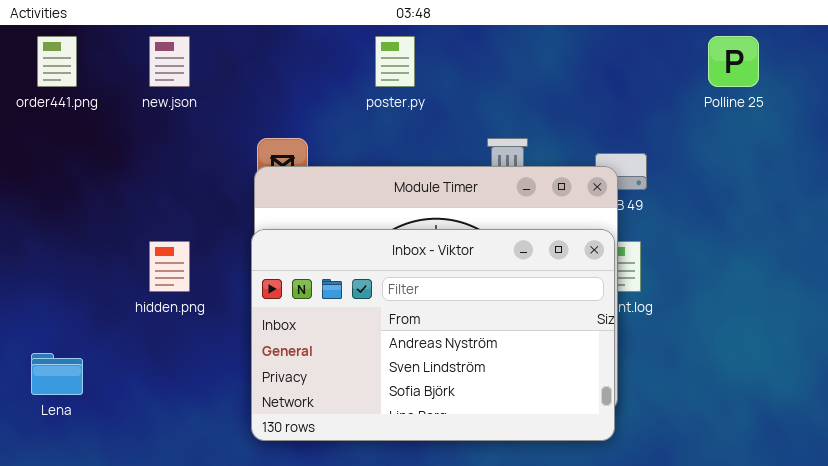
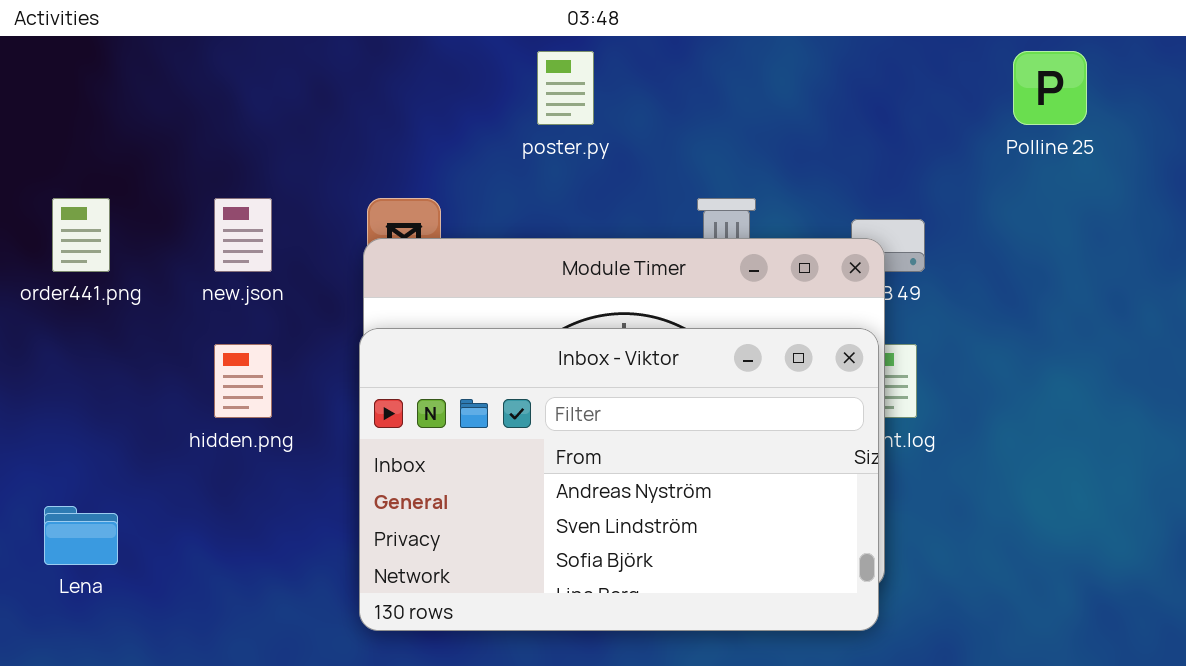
order441.png: [37,36,77,87] -> [52,198,110,272], moved
new.json: [149,36,190,87] -> [214,198,272,272], moved

